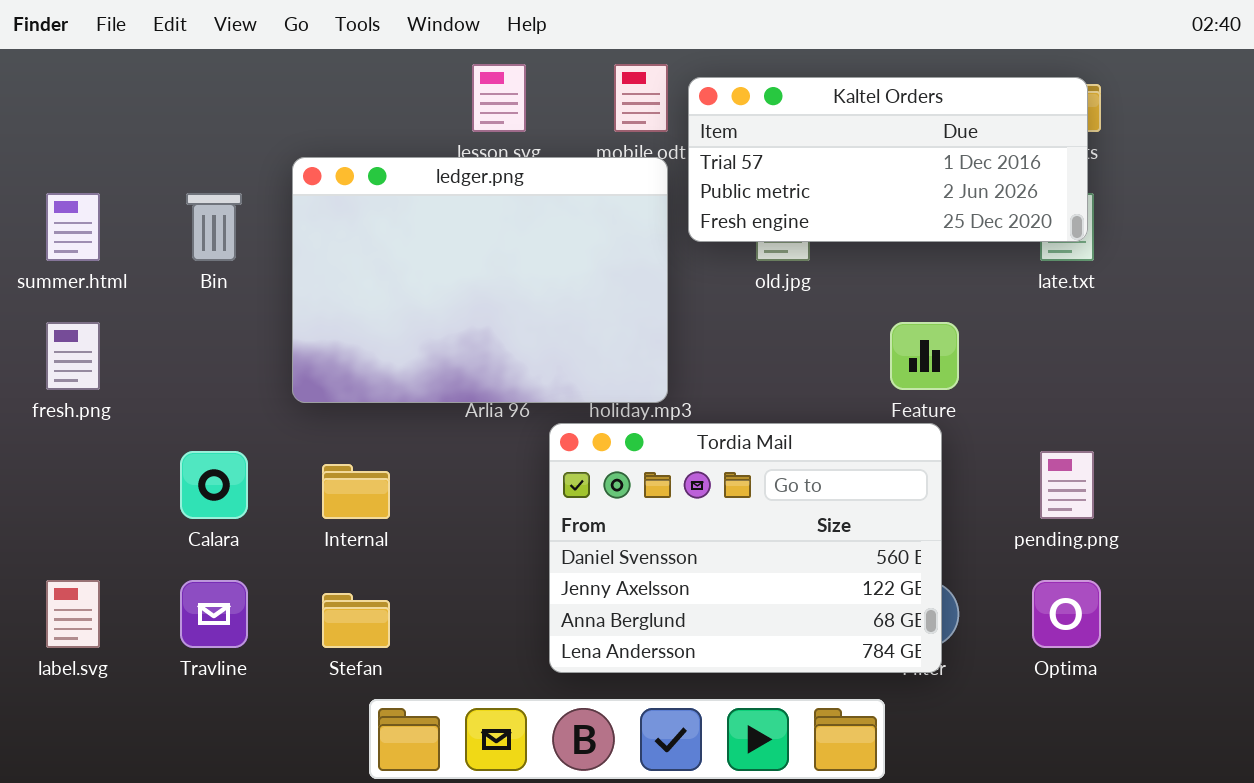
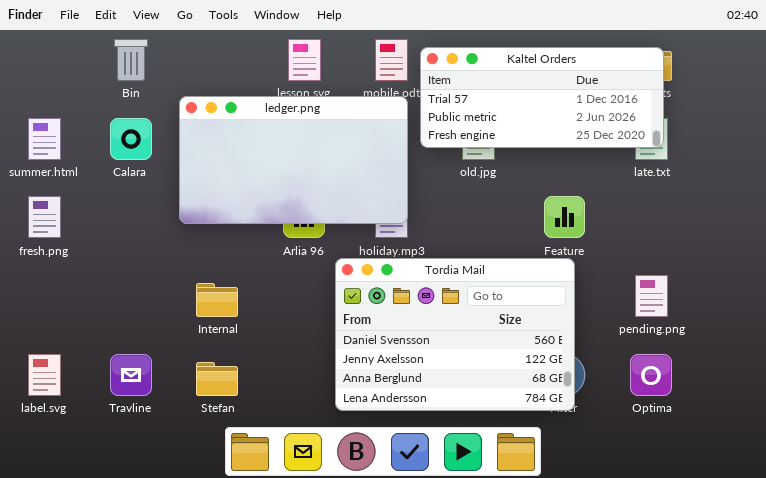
ledger.png: [292,157,668,403] -> [179,96,408,224], resized
Bin: [186,193,242,261] -> [114,39,148,81], moved
Calara: [180,451,248,519] -> [110,118,152,160], moved

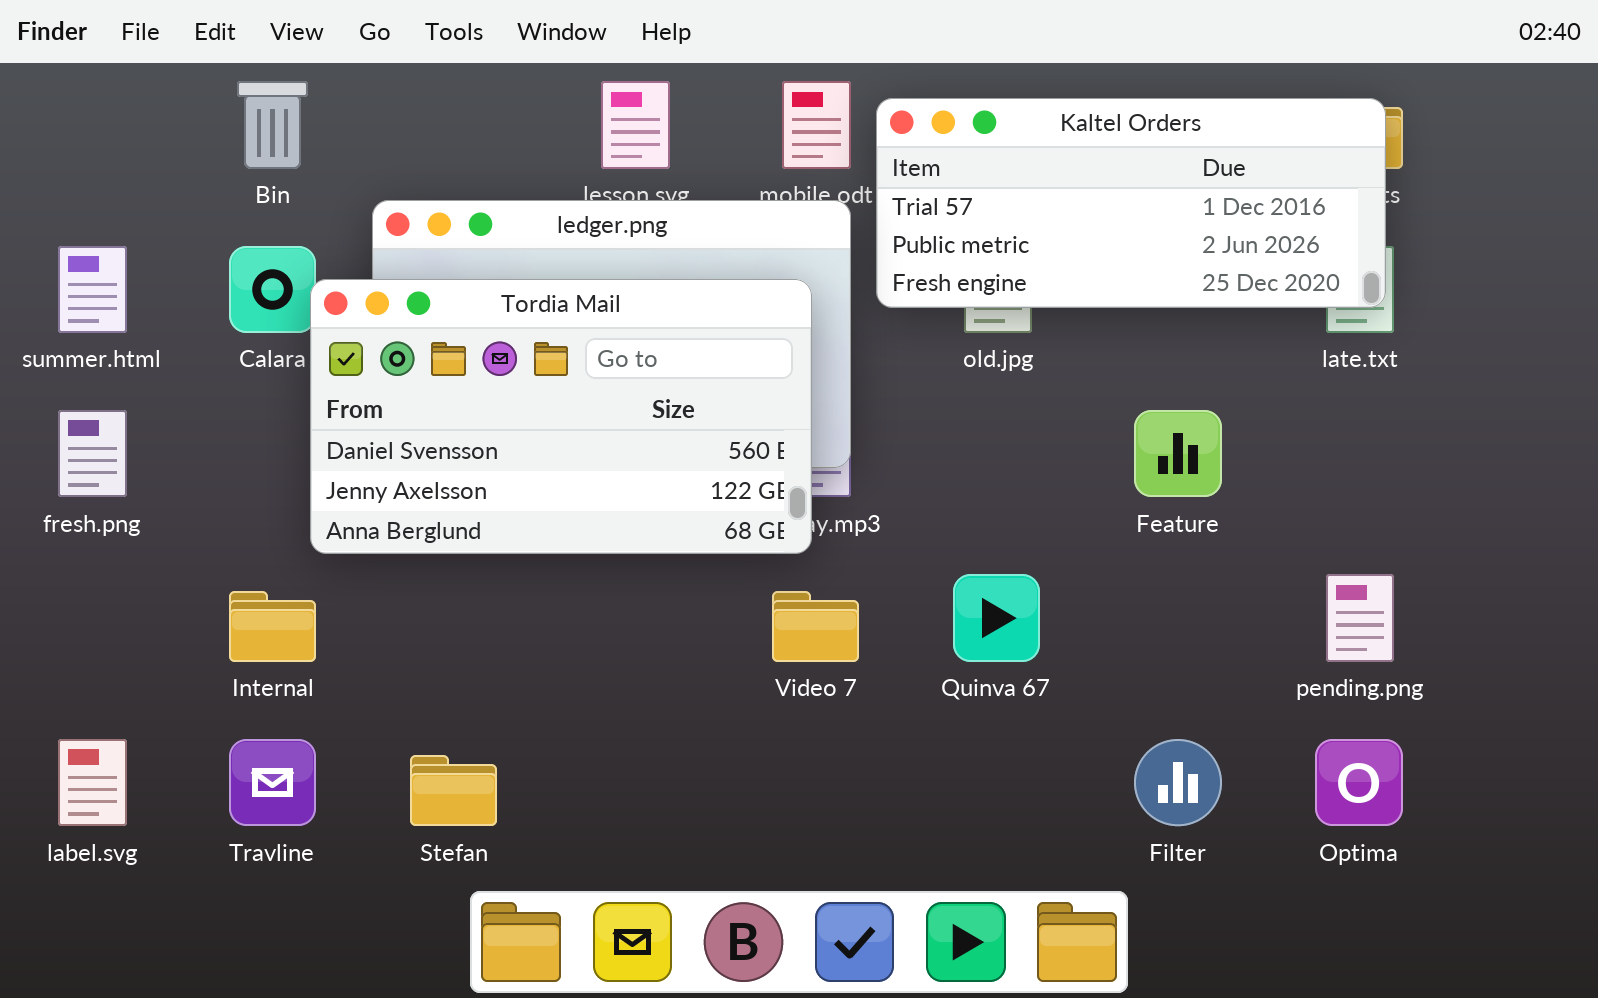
Tordia Mail: [335,258,575,411] -> [310,279,812,554], moved, resized
Internal: [196,283,238,317] -> [229,591,316,662], moved

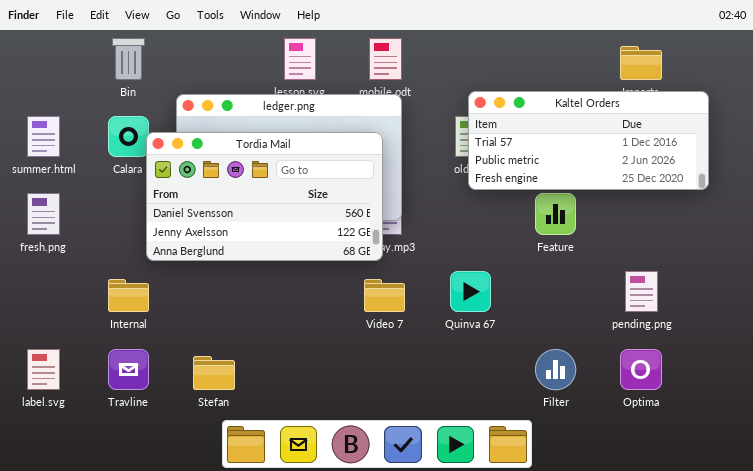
Kaltel Orders: [876,98,1386,308] -> [468,91,709,190], moved

